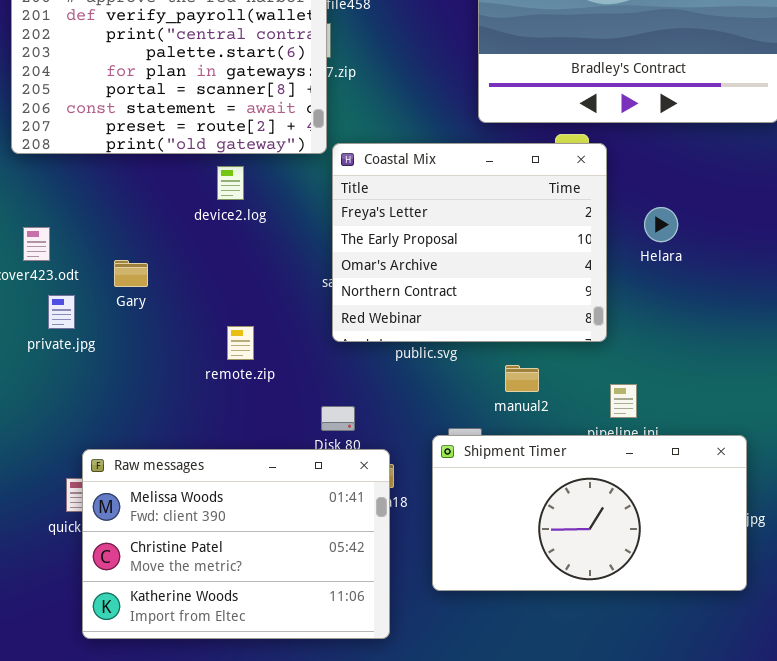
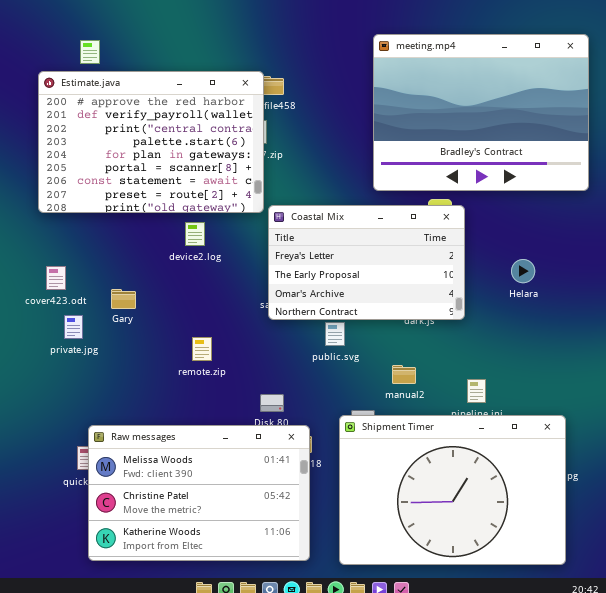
Coastal Mix: [332,143,607,342] -> [268,205,465,320], resized
Helara: [644,207,678,242] -> [511,259,535,283], moved
Shipment Timer: [432,435,747,591] -> [339,415,566,565], resized

